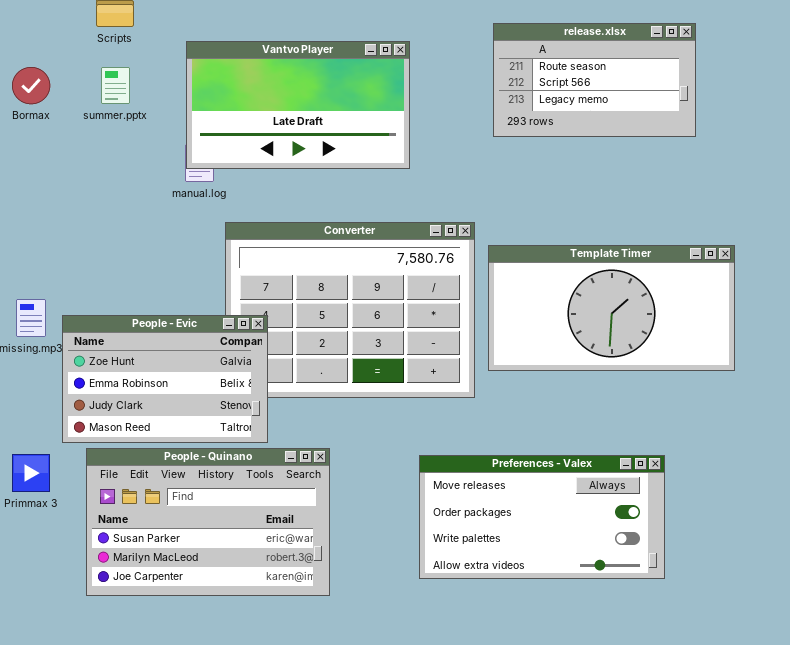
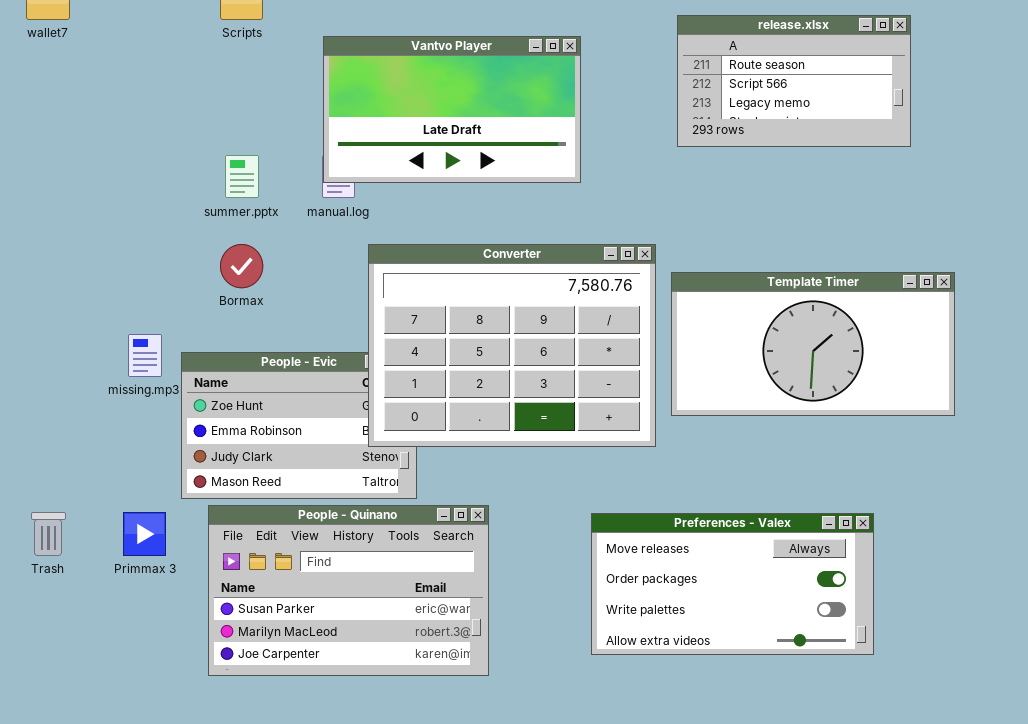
Bormax: [12,67,50,104] -> [220,244,263,288], moved
summer.pptx: [101,67,130,104] -> [225,155,259,198], moved
Converter: [225,222,475,398] -> [368,244,656,447], raised

